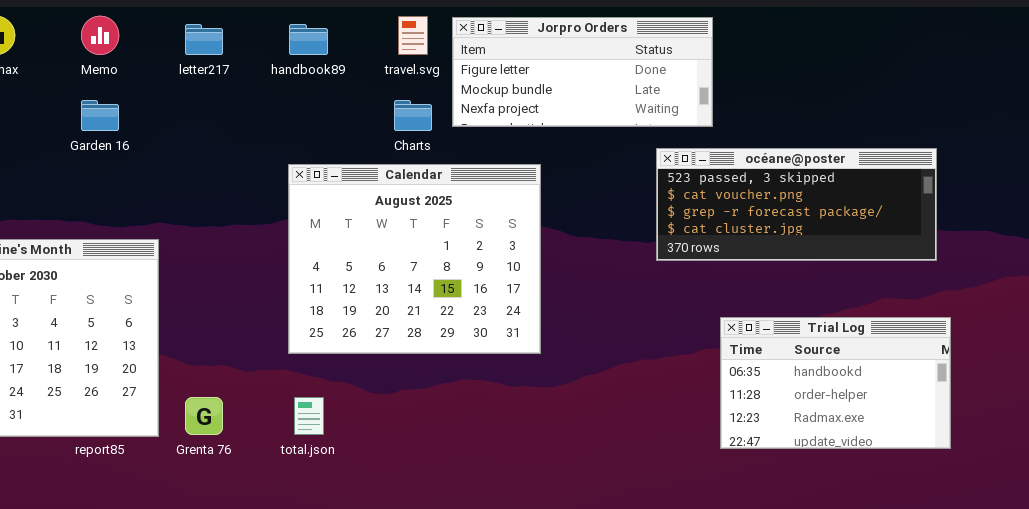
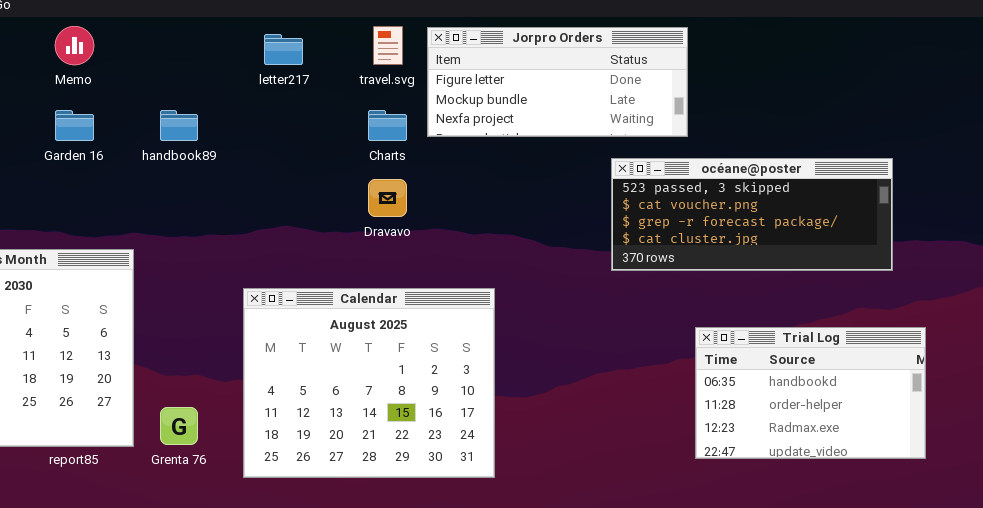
letter217: [185,24,223,55] -> [264,34,303,65], moved
handbook89: [289,24,328,55] -> [160,110,198,141], moved
océane@poster: [656,148,937,261] -> [611,158,893,271], moved
Calendar: [288,164,541,354] -> [243,288,495,478], moved

